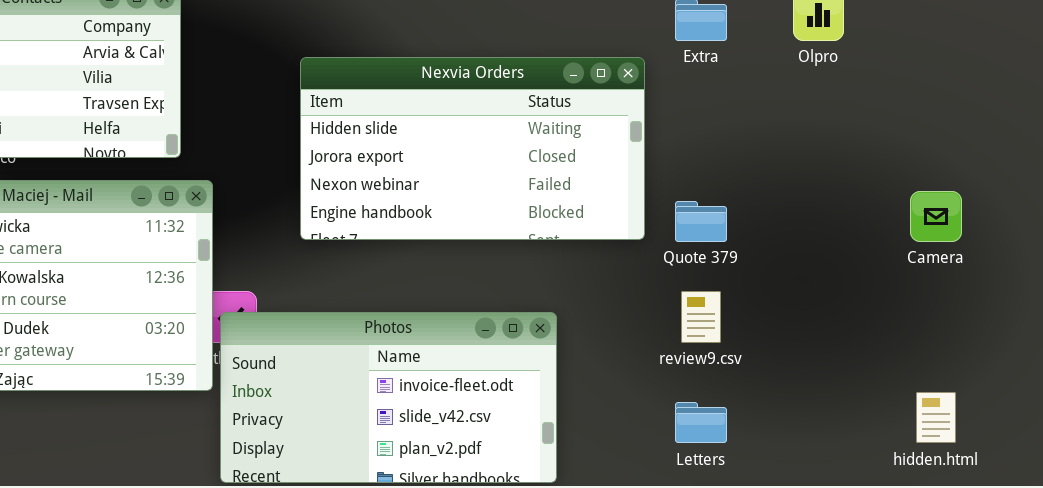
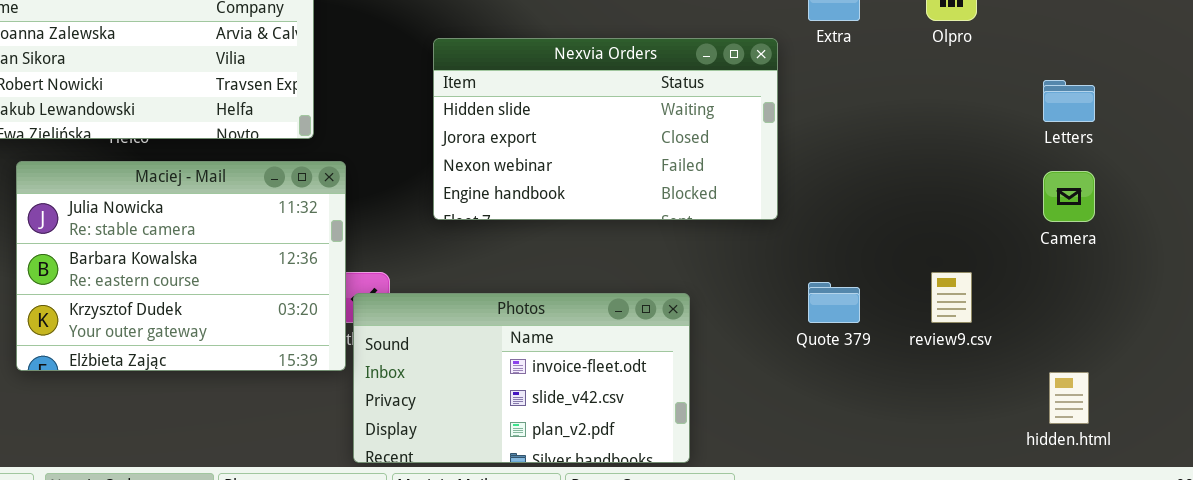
Quote 379: [675,201,727,242] -> [808,282,860,323], moved
review9.csv: [681,291,721,343] -> [931,272,972,323], moved
Letters: [675,402,727,443] -> [1043,80,1095,122], moved

